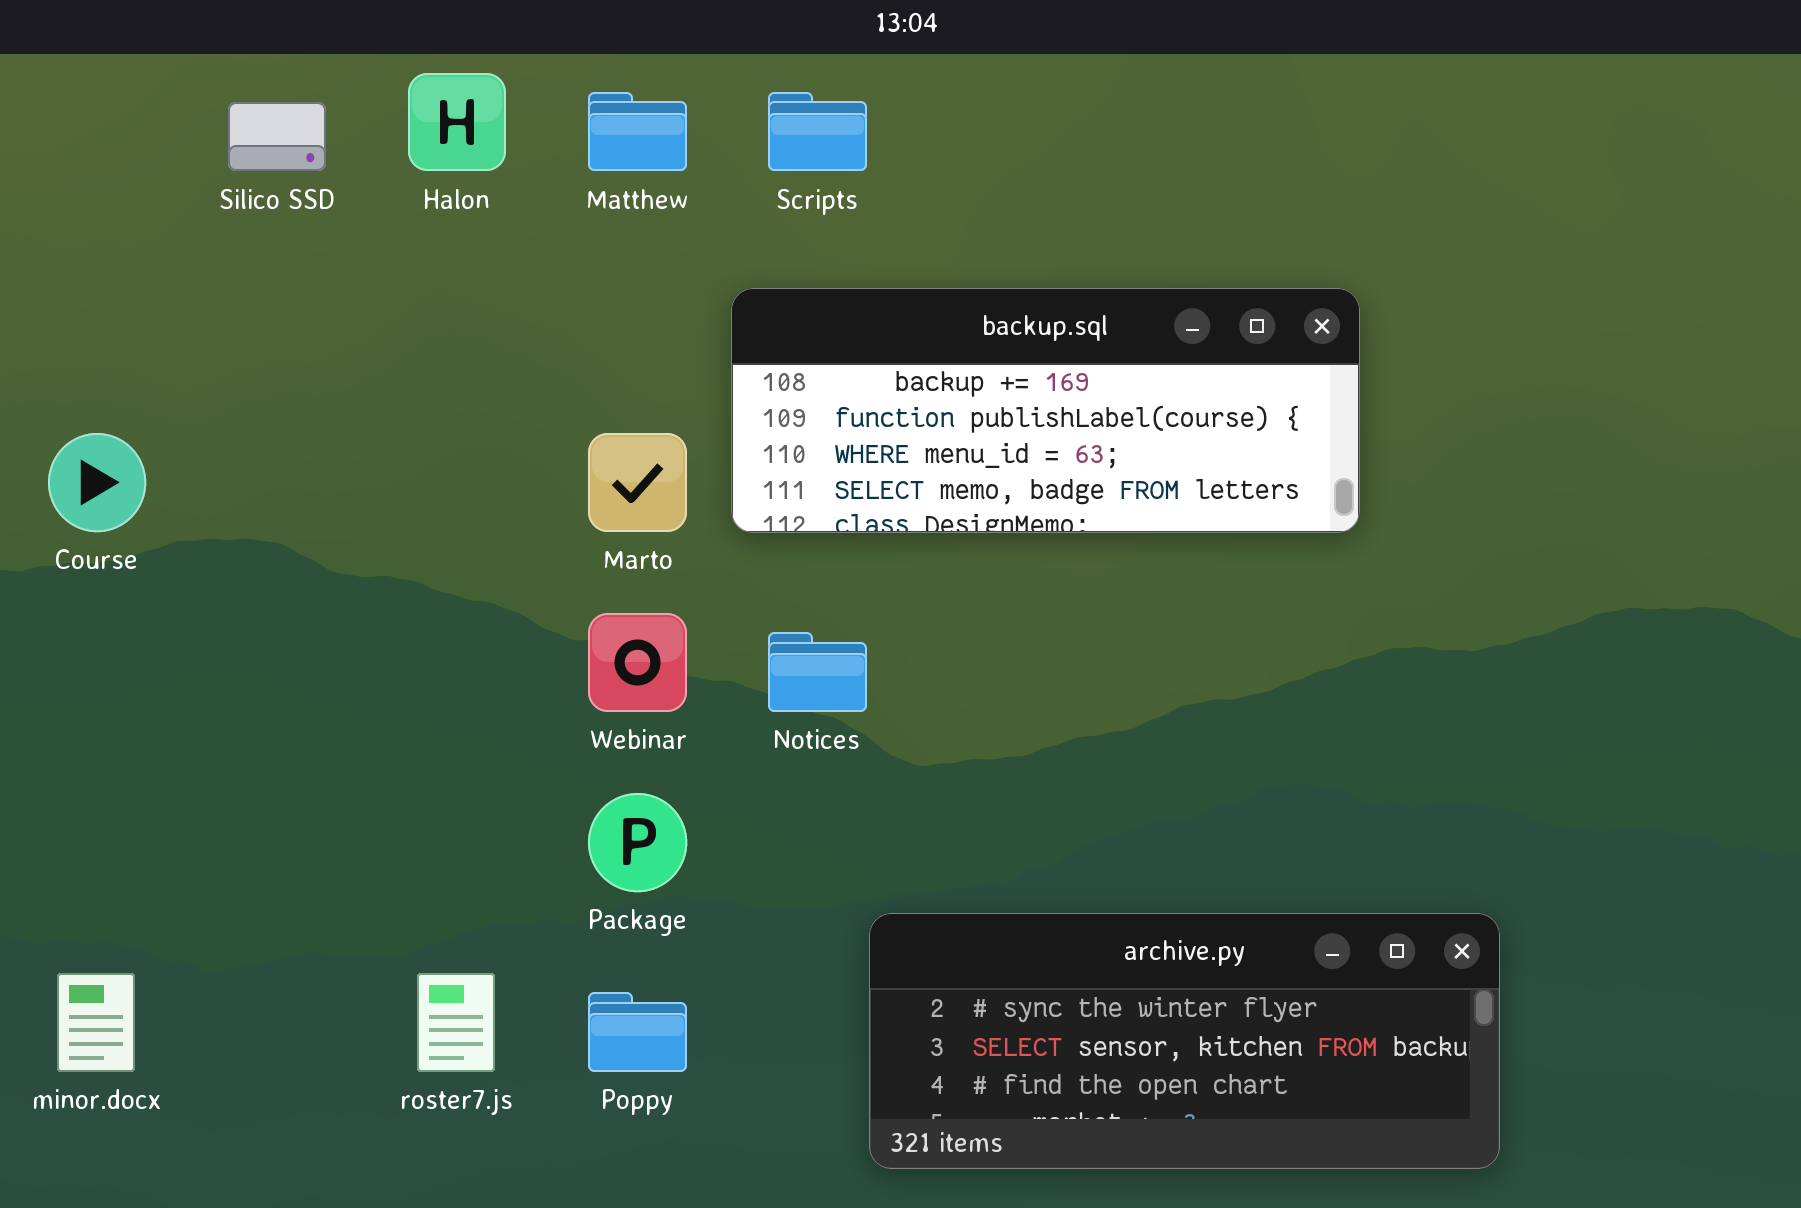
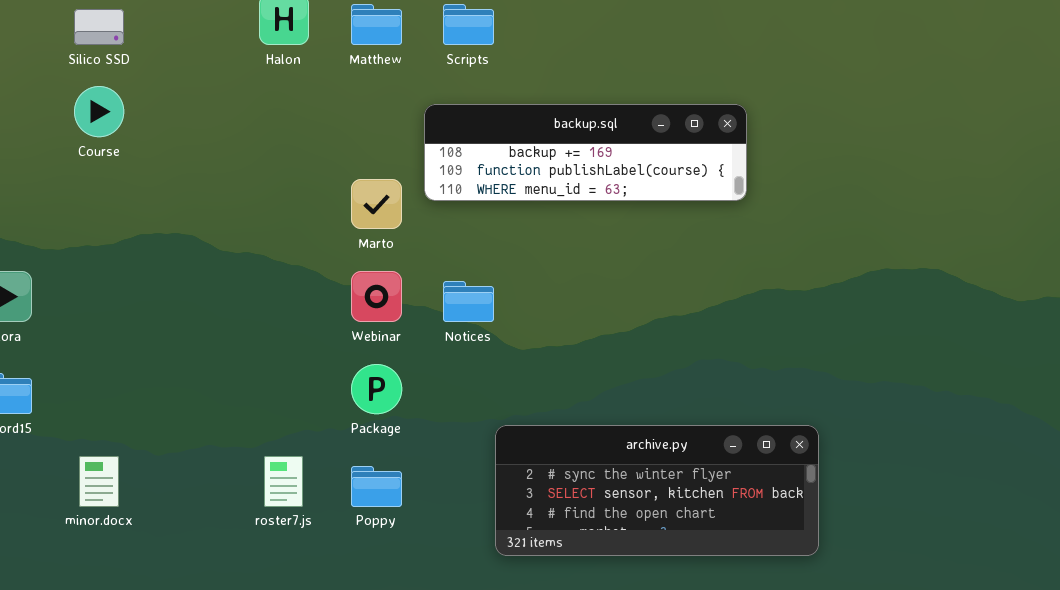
Silico SSD: [228,102,326,171] -> [74,9,124,45], moved
backup.sql: [731,288,1360,533] -> [424,104,747,201], resized
Course: [48,433,146,532] -> [74,86,124,137], moved

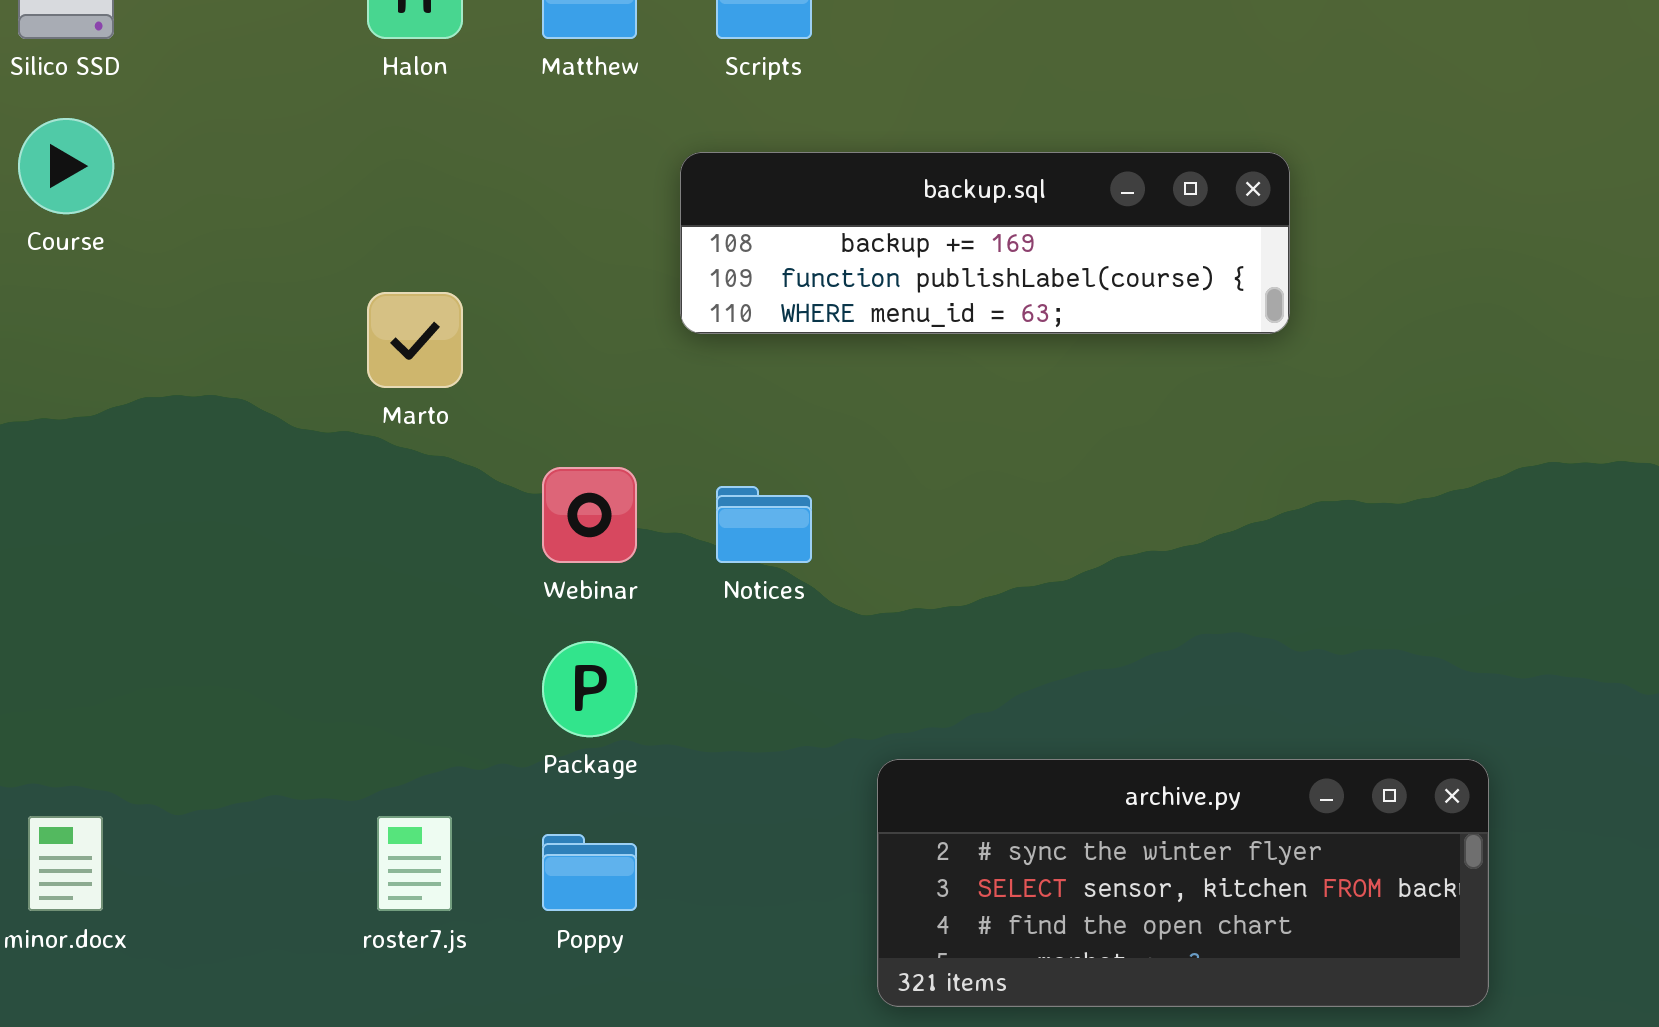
Marto: [351,179,402,229] -> [367,292,463,388], moved
archive.py: [495,425,819,556] -> [877,759,1489,1007], moved

